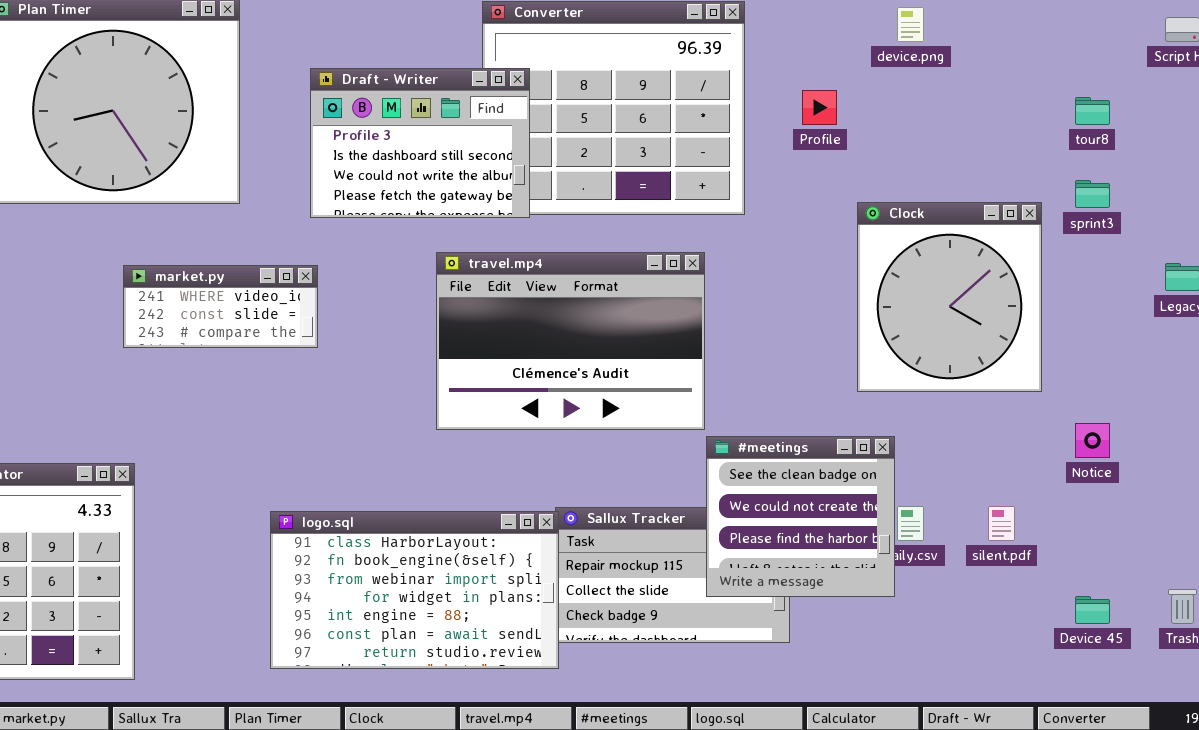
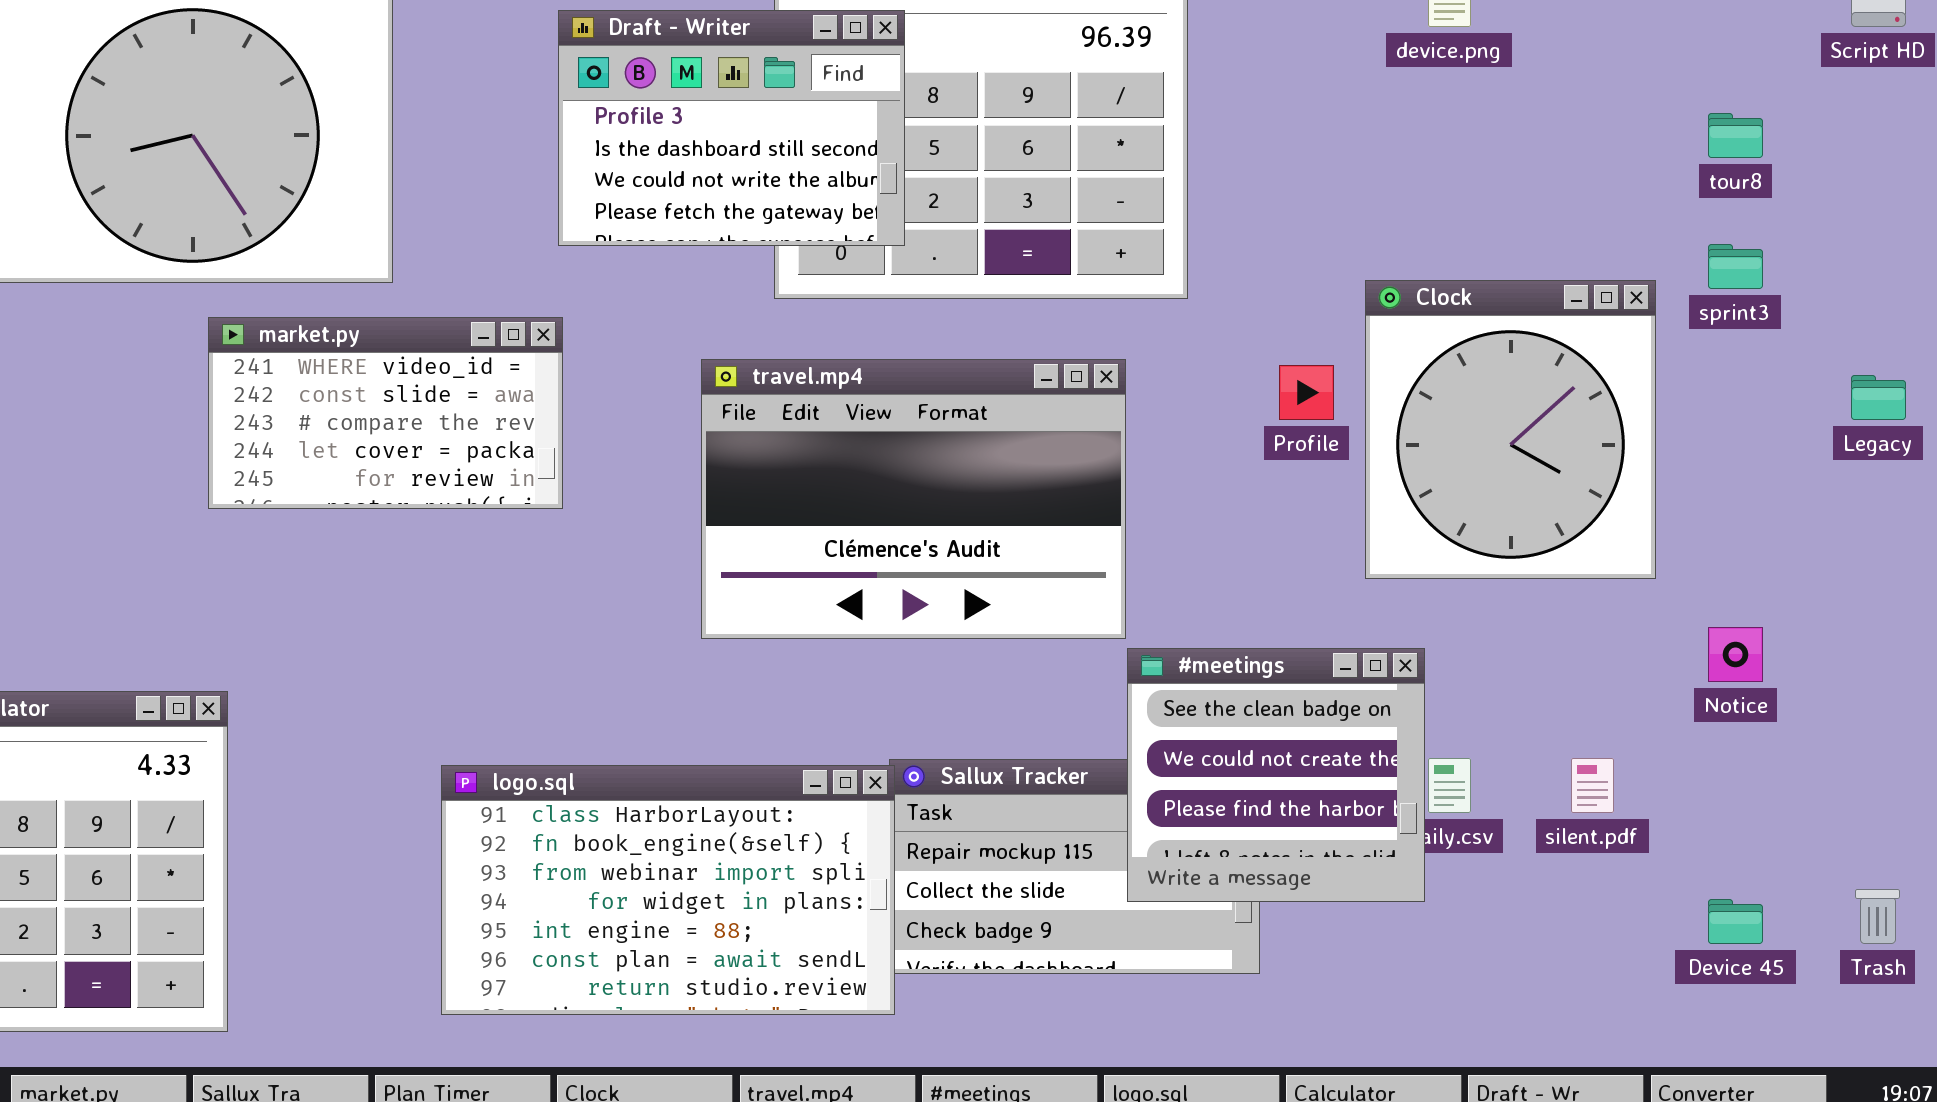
Draft - Writer: [310,68,530,218] -> [558,10,905,246], moved
Profile: [802,90,837,125] -> [1279,365,1334,420], moved
market.py: [123,265,318,348] -> [208,317,563,509], resized

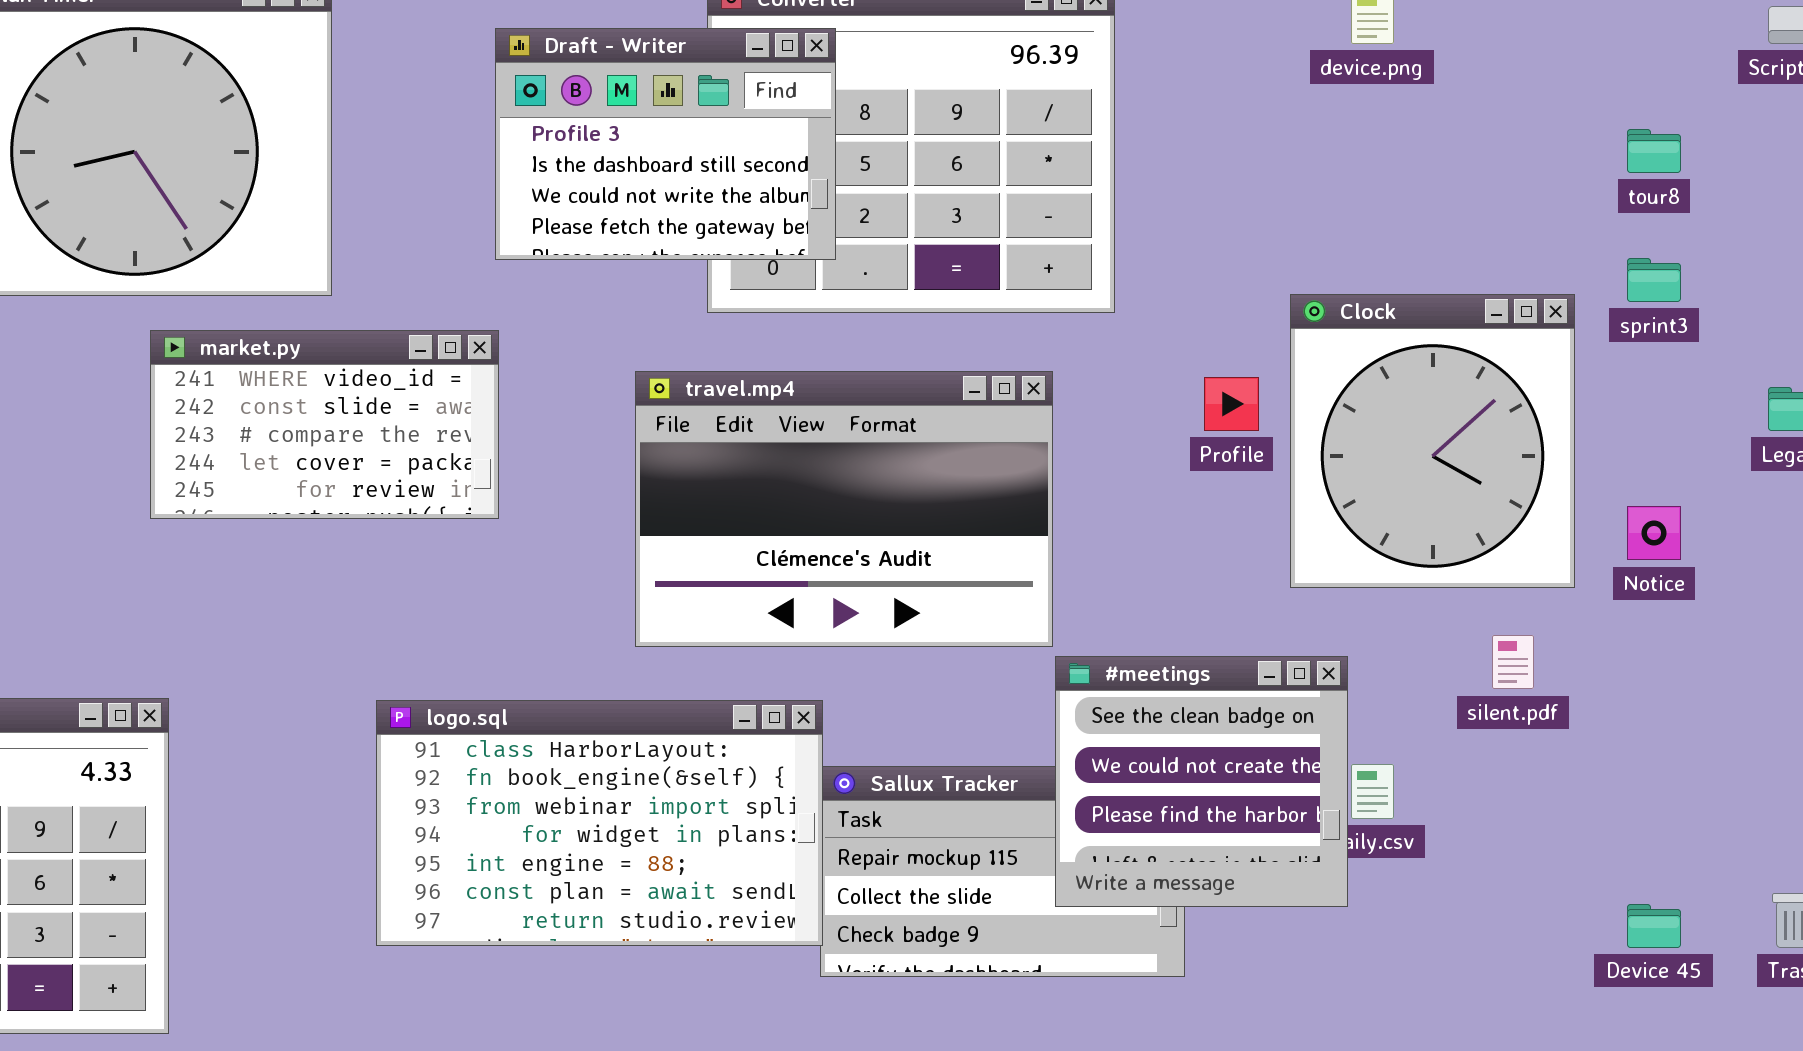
Notice: [1708,627,1763,682] -> [1627,506,1681,560], moved
silent.pdf: [1571,758,1614,813] -> [1492,635,1534,689], moved
logo.sql: [441,765,895,1015] -> [376,700,823,946], moved

